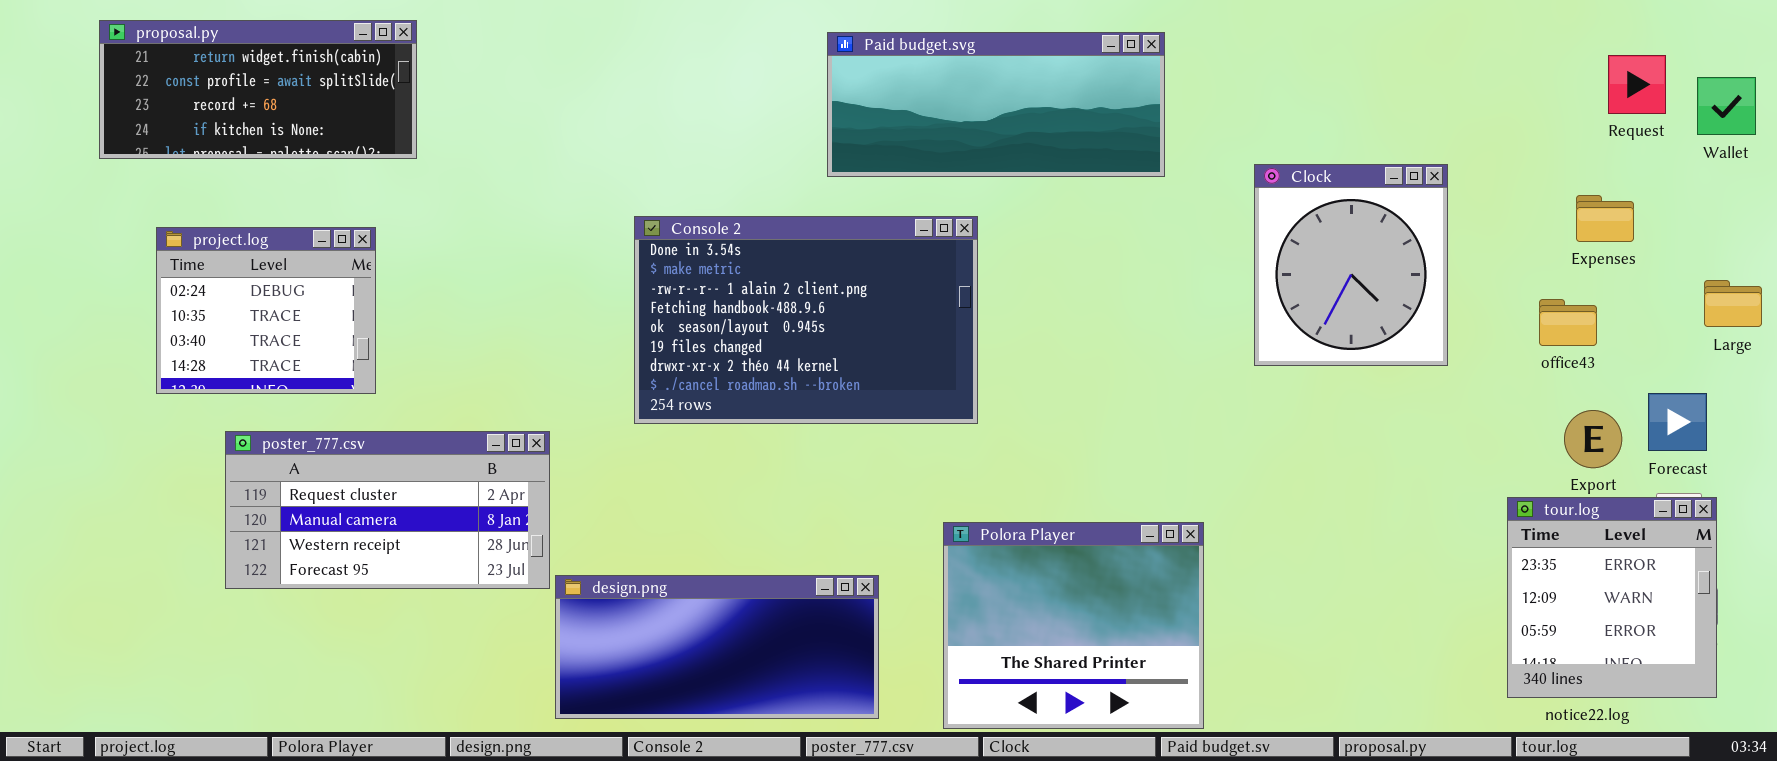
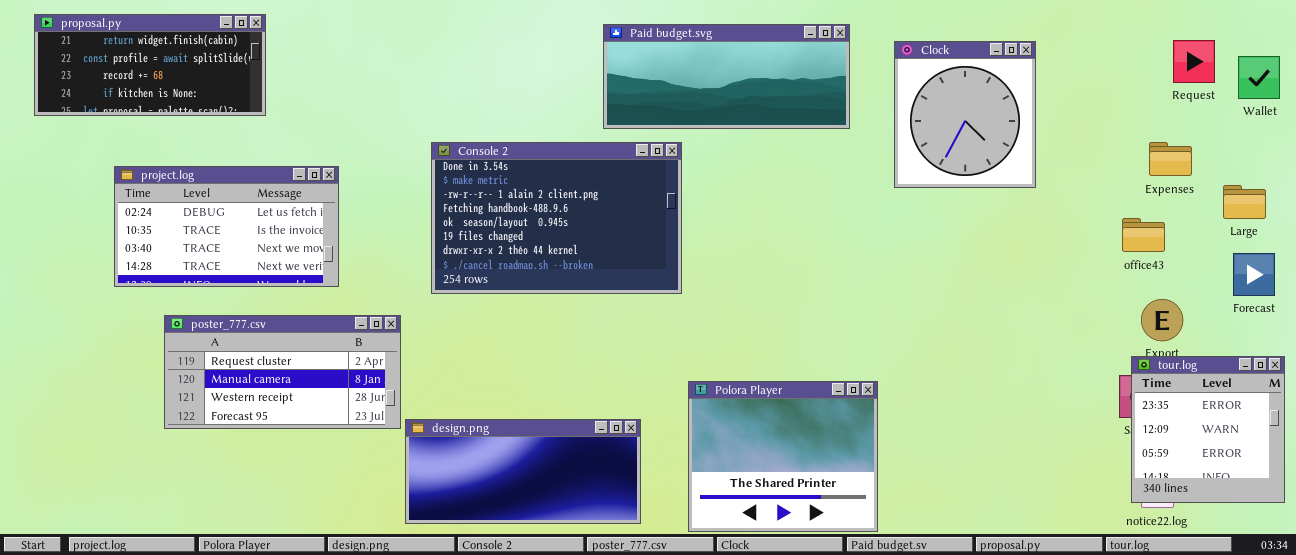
proposal.py: [99,20,417,159] -> [34,14,266,116], moved
Clock: [1254,164,1448,366] -> [894,41,1036,188], moved
Console 2: [634,216,978,424] -> [431,142,682,294], moved
project.log: [156,227,376,394] -> [114,166,339,287], resized
Large: [1704,280,1762,327] -> [1223,185,1266,219], moved
Forecast: [1648,393,1707,451] -> [1233,253,1275,296], moved
tour.log: [1507,497,1717,698] -> [1131,356,1285,503], moved

